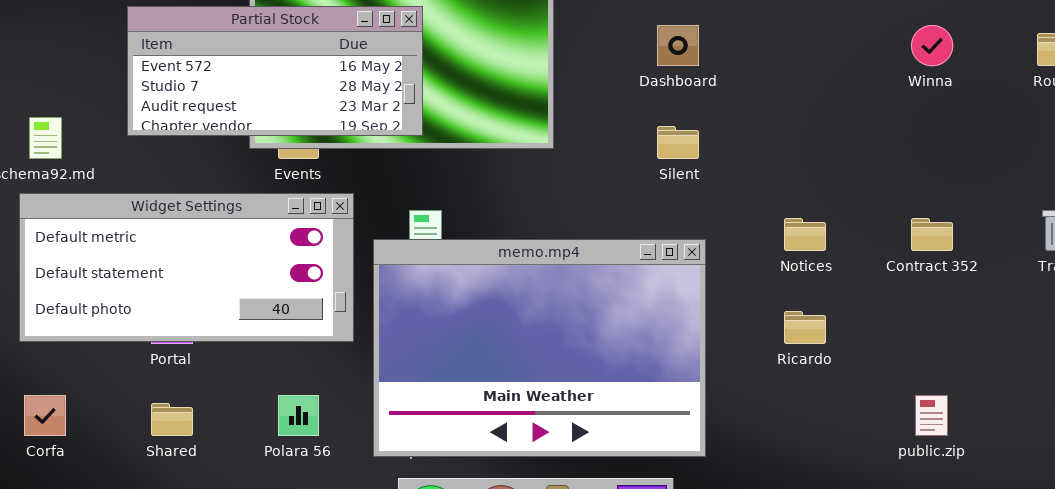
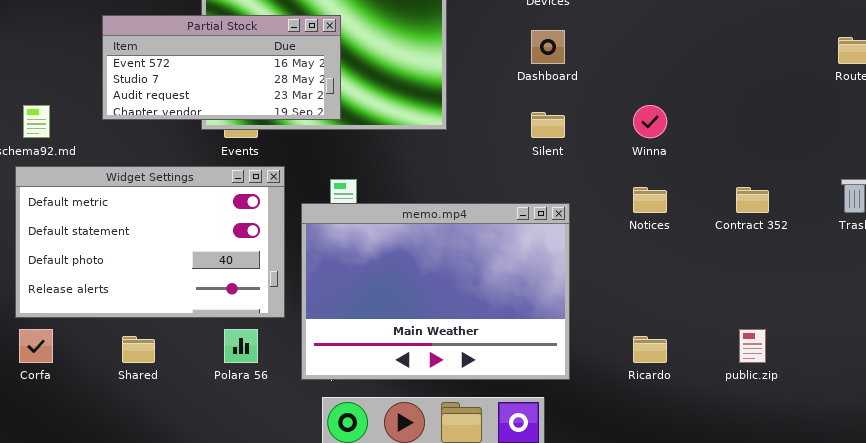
Winna: [911,25,953,66] -> [633,105,667,138], moved
Widget Settings: [19,193,354,342] -> [15,166,285,318], resized
Ricardo: [784,311,826,344] -> [633,336,667,363], moved

